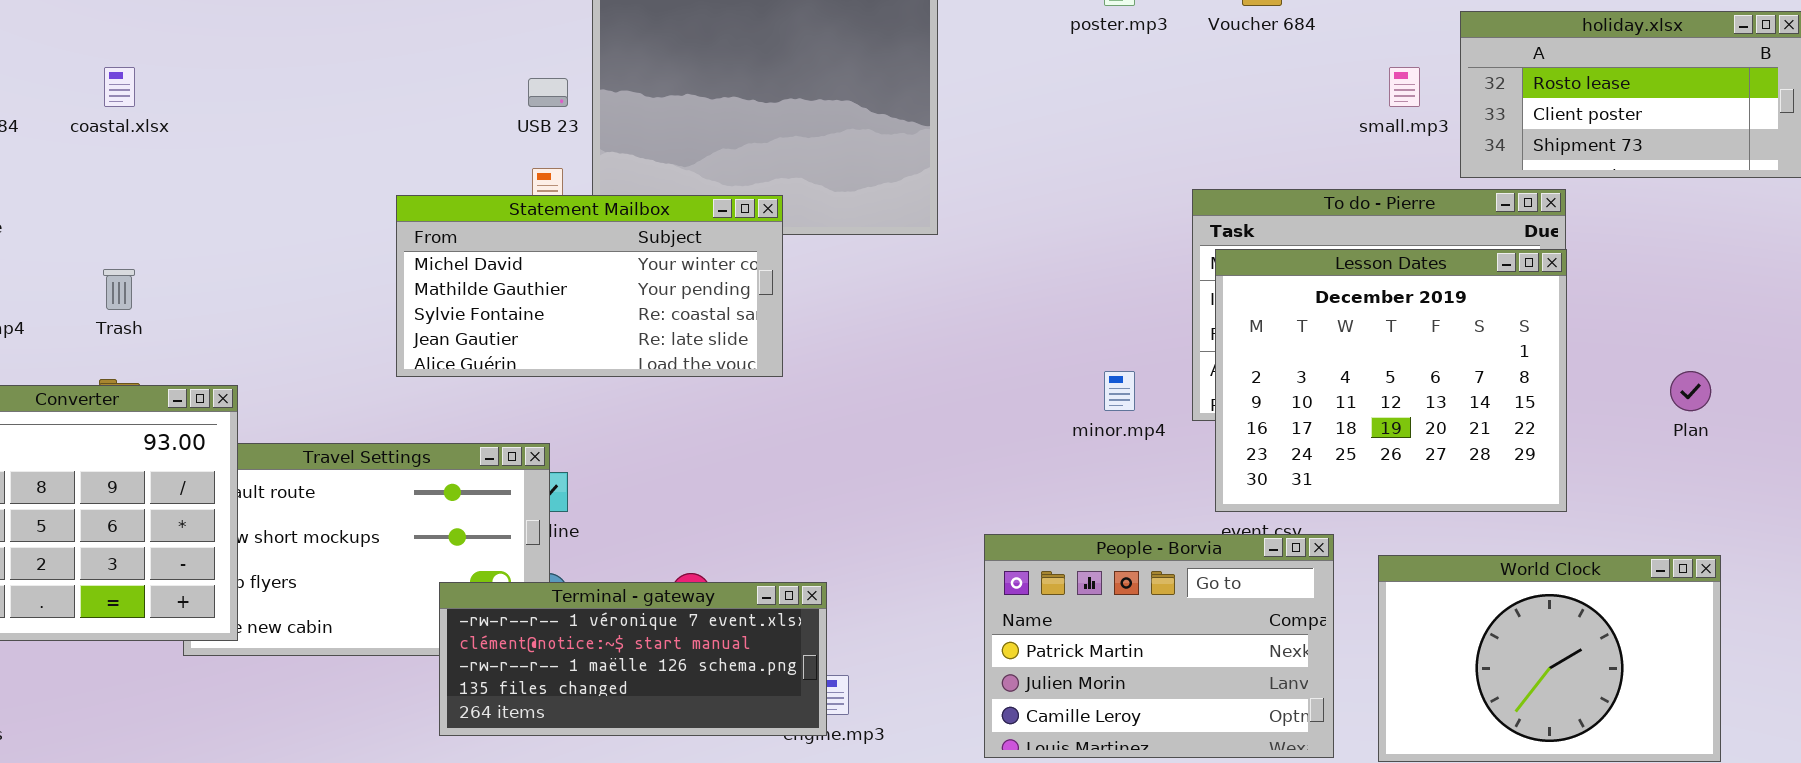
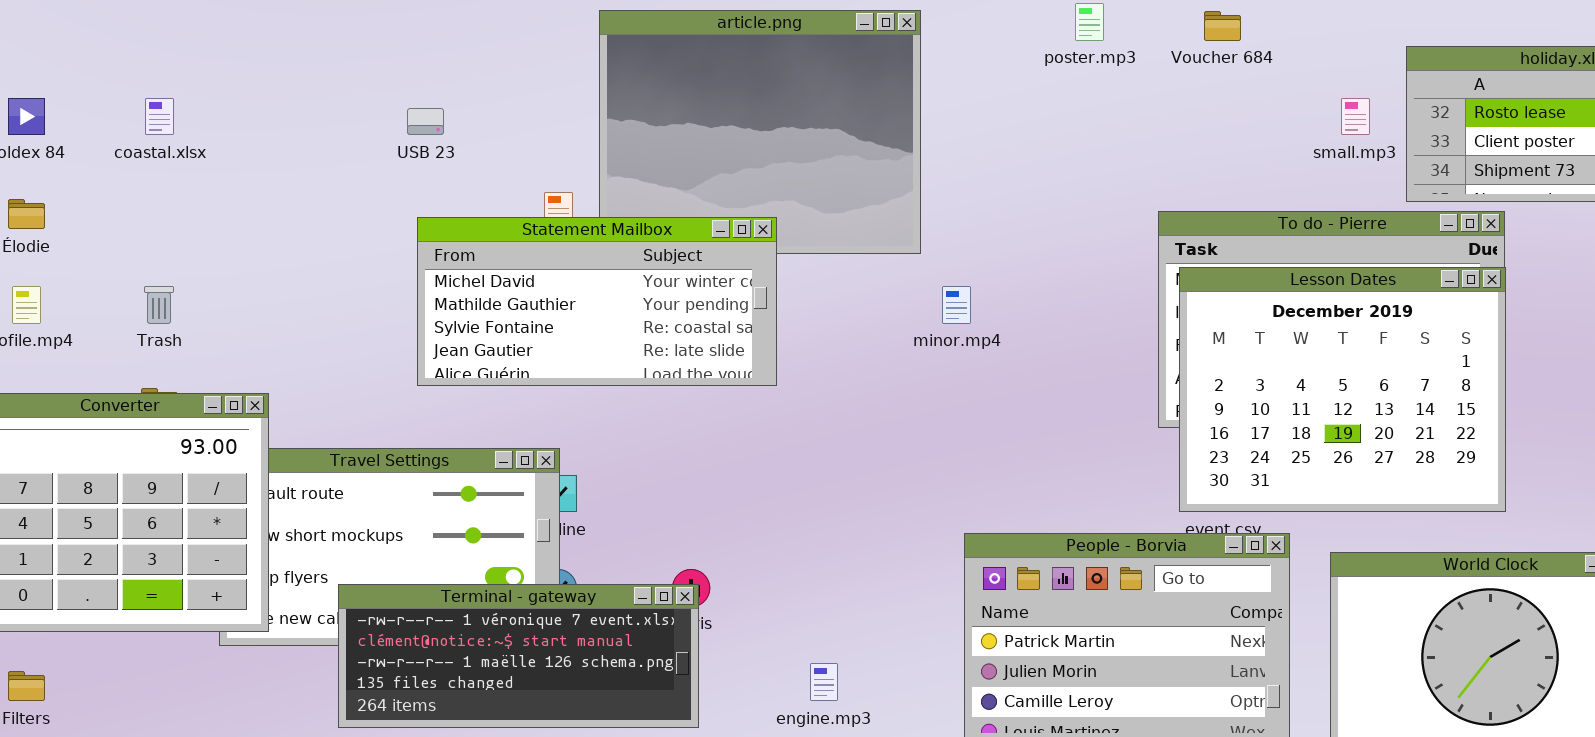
USB 23: [528,78,568,107] -> [407,108,444,135], moved
minor.mp4: [1104,371,1135,411] -> [942,286,971,324], moved
Terminal - gateway: [439,582,827,736] -> [338,584,699,728], moved

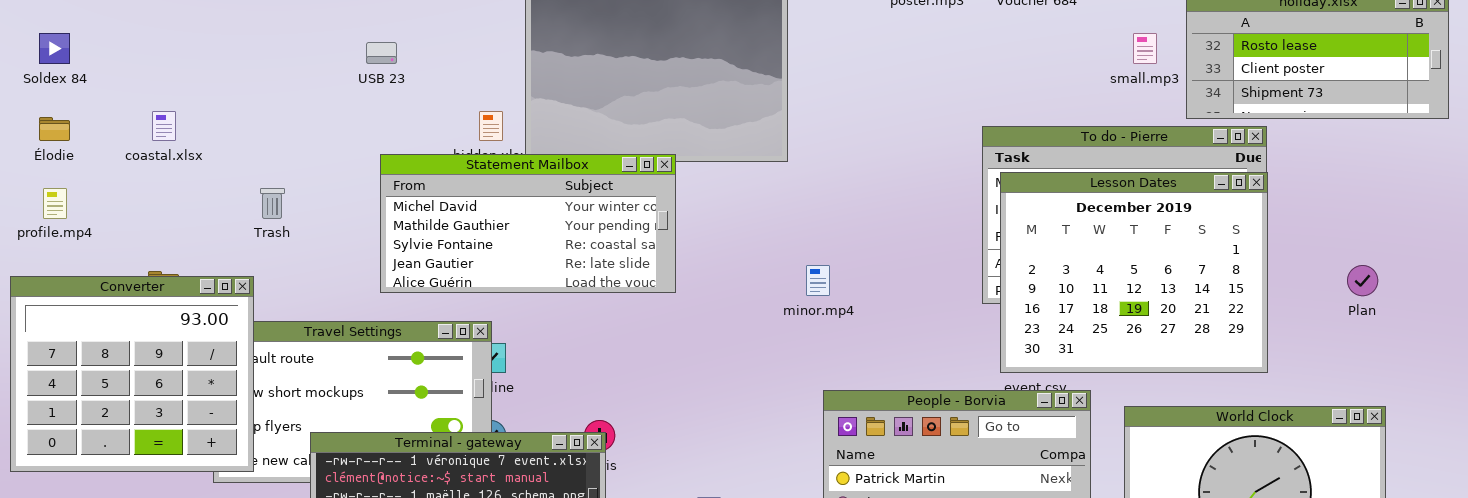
coastal.xlsx: [145,98,174,135] -> [152,111,176,141], moved
Statement Mailbox: [417,217,777,386] -> [380,154,676,293], moved
Trash: [144,286,174,324] -> [260,188,285,219], moved
minor.mp4: [942,286,971,324] -> [806,265,830,296], moved

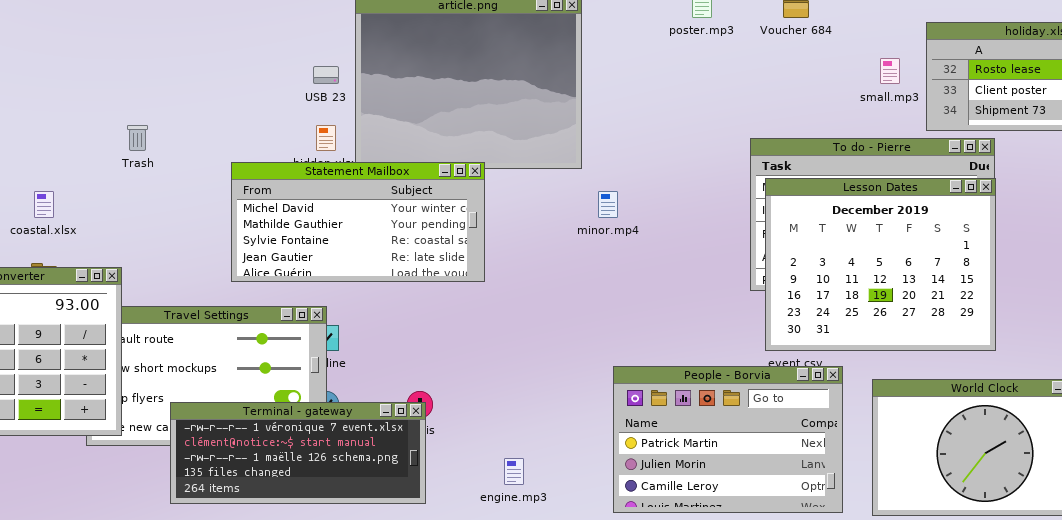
USB 23: [366,42,397,64] -> [313,66,339,84], moved
coastal.xlsx: [152,111,176,141] -> [34,191,54,218], moved
Trash: [260,188,285,219] -> [127,125,148,151], moved
minor.mp4: [806,265,830,296] -> [598,191,618,218], moved

